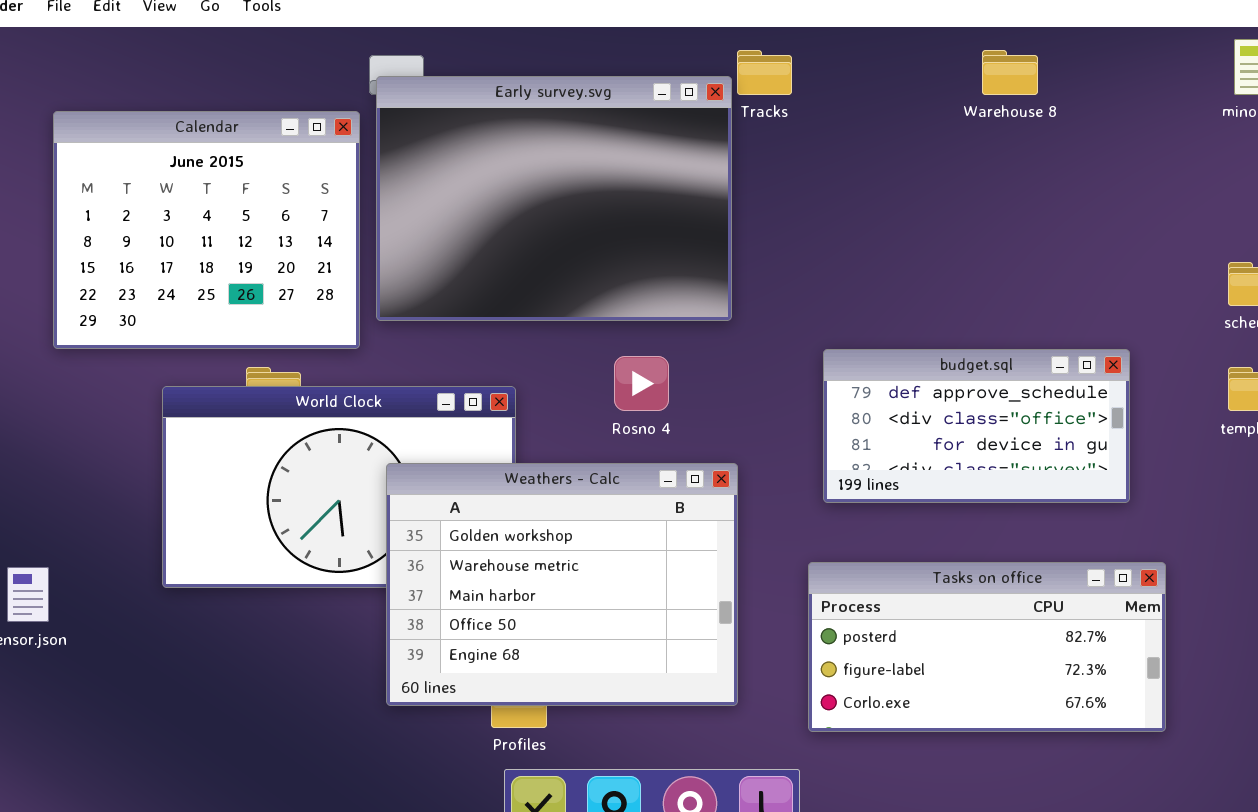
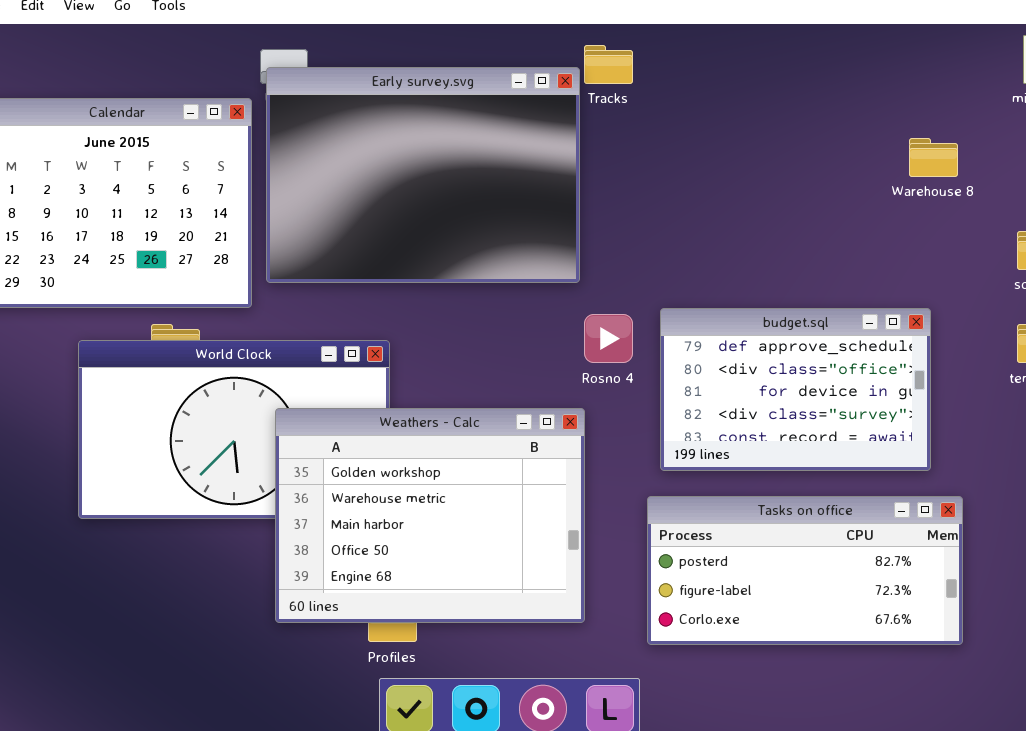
Warehouse 8: [982,50,1038,95] -> [909,138,958,177], moved
budget.sql: [823,349,1130,503] -> [660,308,931,471], resized
Rosno 4: [614,356,669,411] -> [584,314,633,363], moved

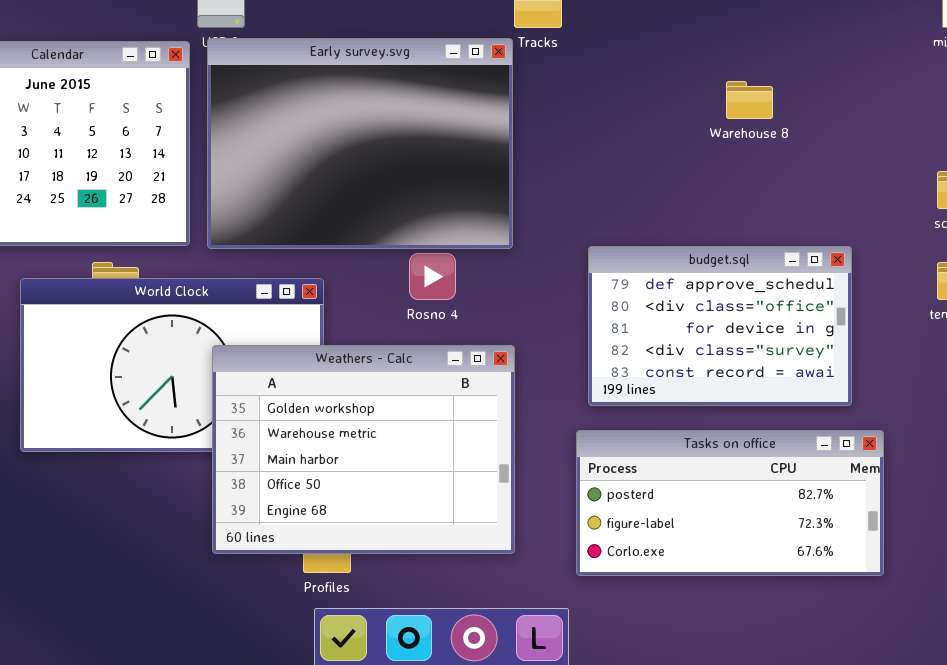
Early survey.svg: [266,67,580,283] -> [207,38,513,249], moved
Warehouse 8: [909,138,958,177] -> [726,81,773,119], moved
Rosno 4: [584,314,633,363] -> [409,253,456,300], moved

